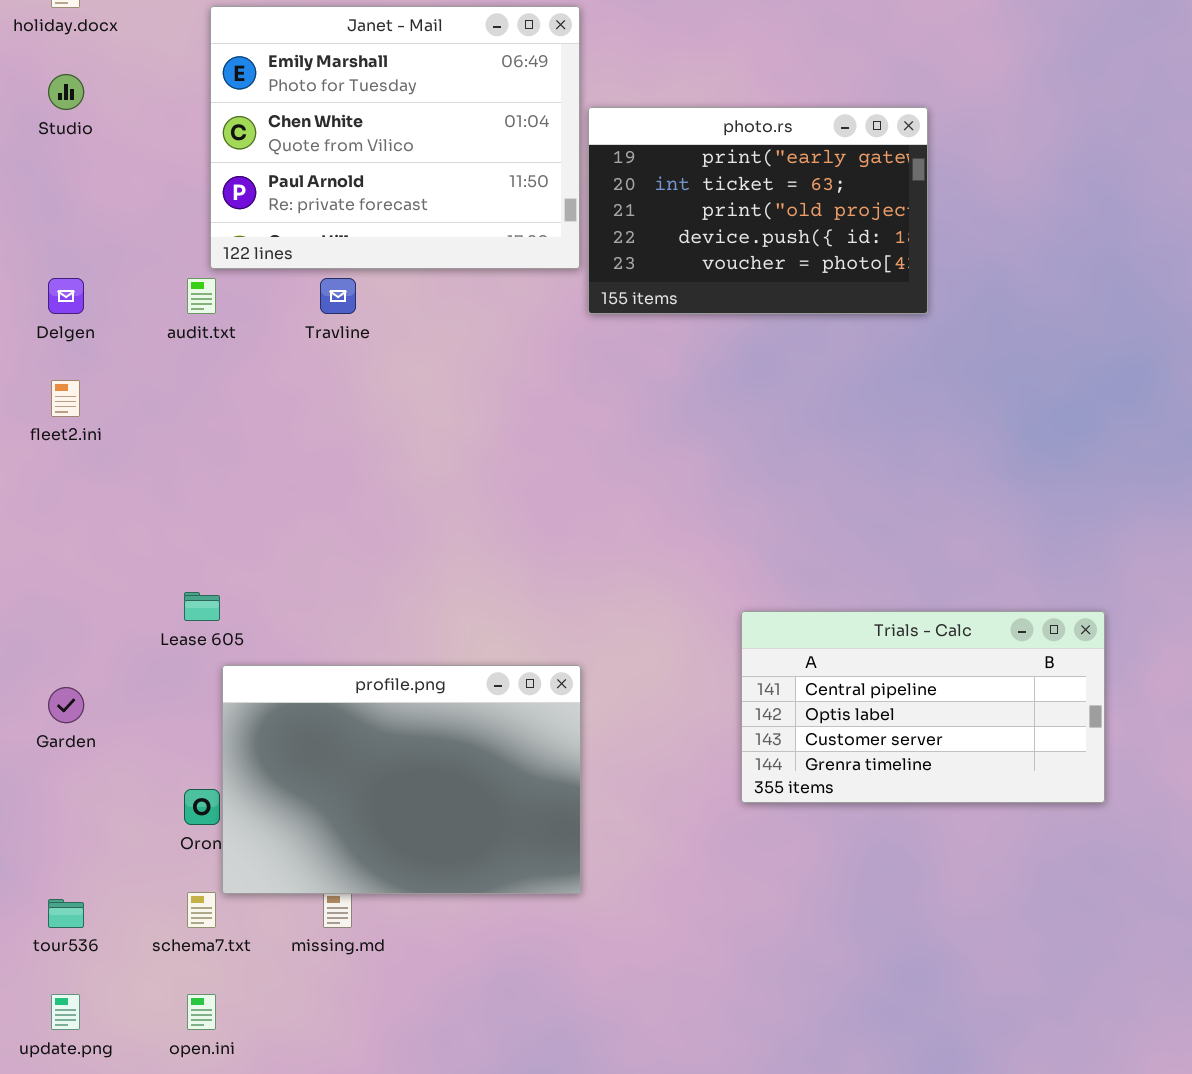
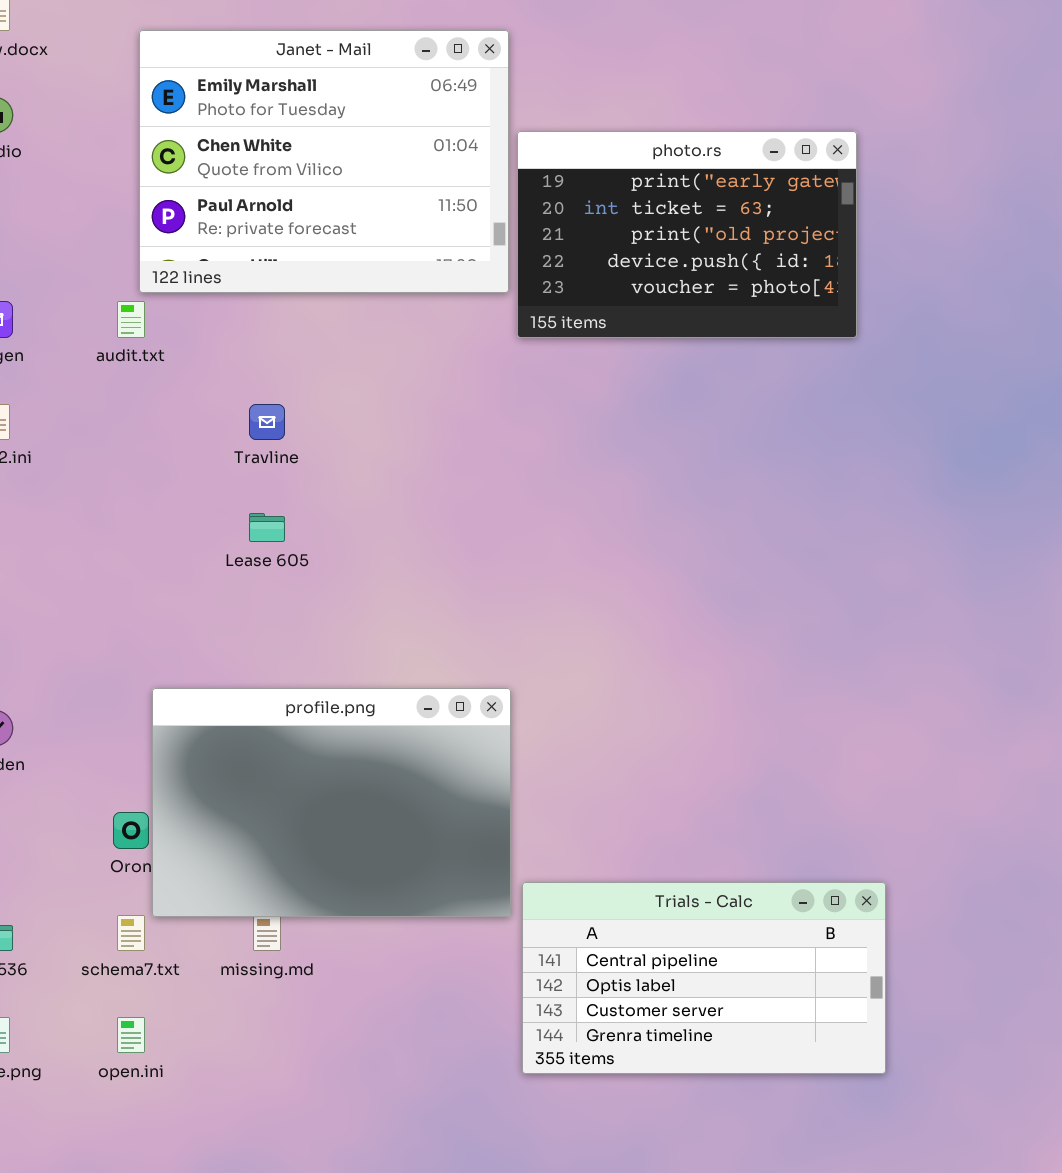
Travline: [320,278,356,314] -> [249,404,285,440], moved
Lease 605: [184,592,220,621] -> [249,513,285,542], moved
Trials - Calc: [741,611,1105,803] -> [522,882,886,1074], moved

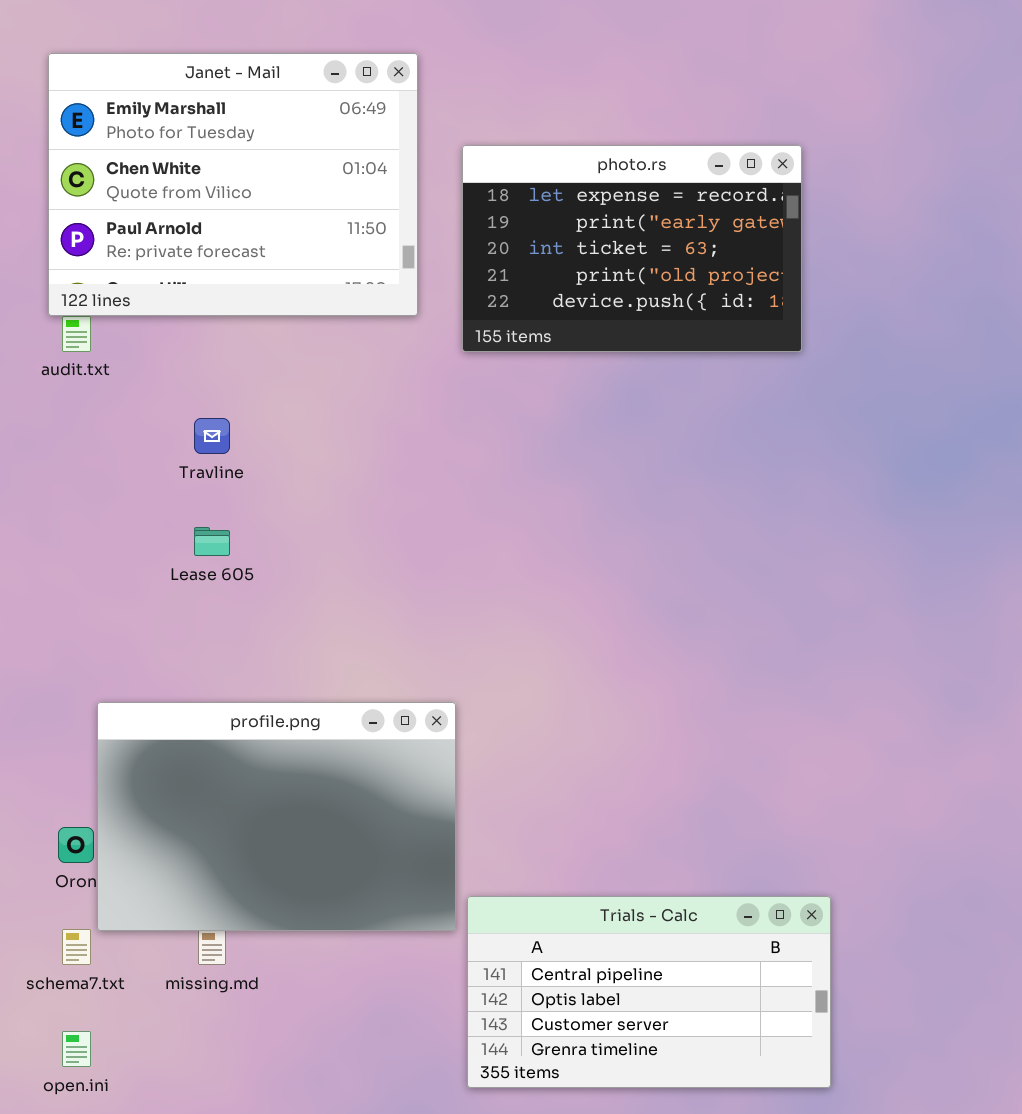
Janet - Mail: [139,30,509,293] -> [48,53,418,316], moved
photo.rs: [517,131,857,338] -> [462,145,802,352], scrolled up 1 row

